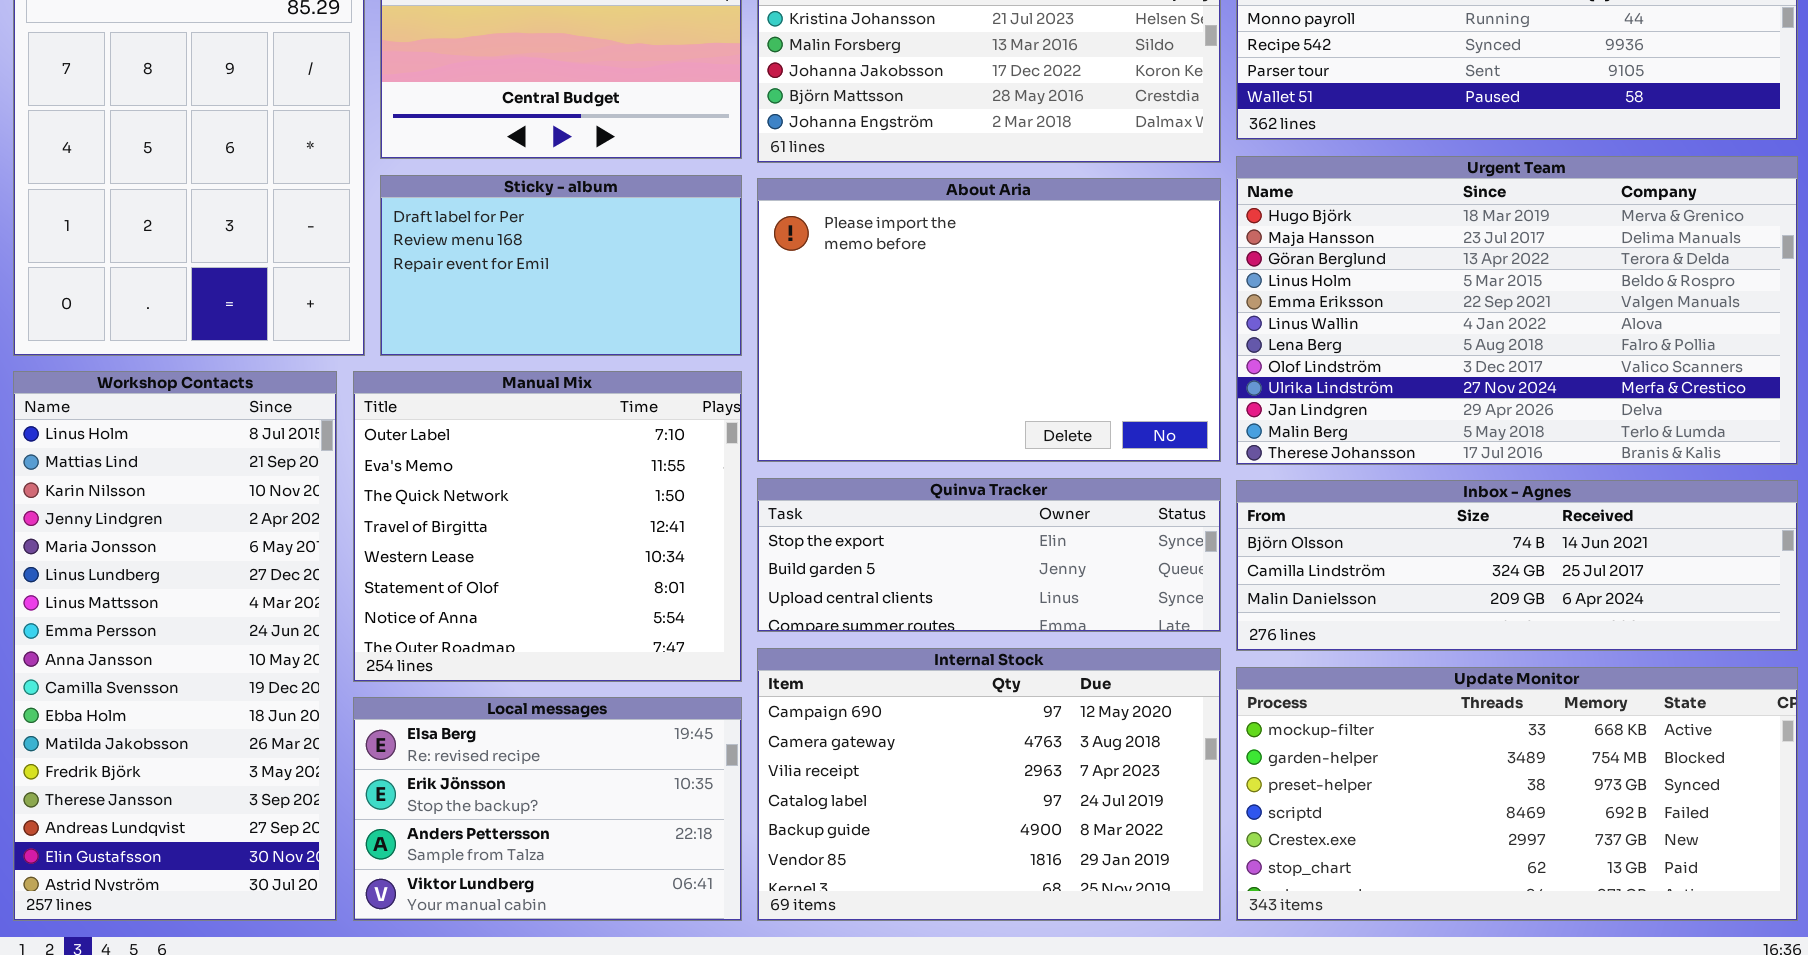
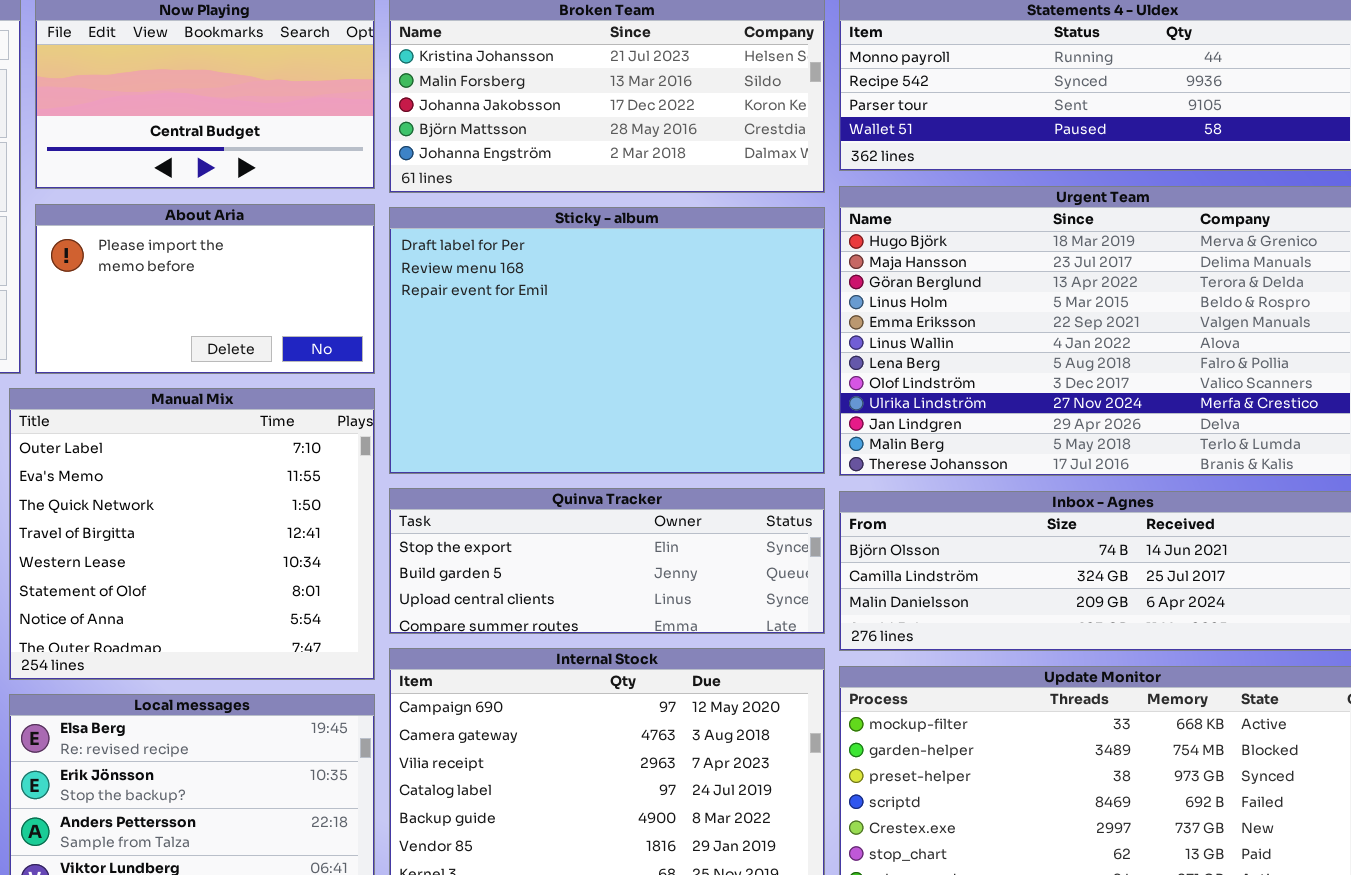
Sticky - album: [380,175,742,356] -> [389,207,825,474], moved, resized
About Aria: [757,178,1221,462] -> [35,204,375,374], moved, resized

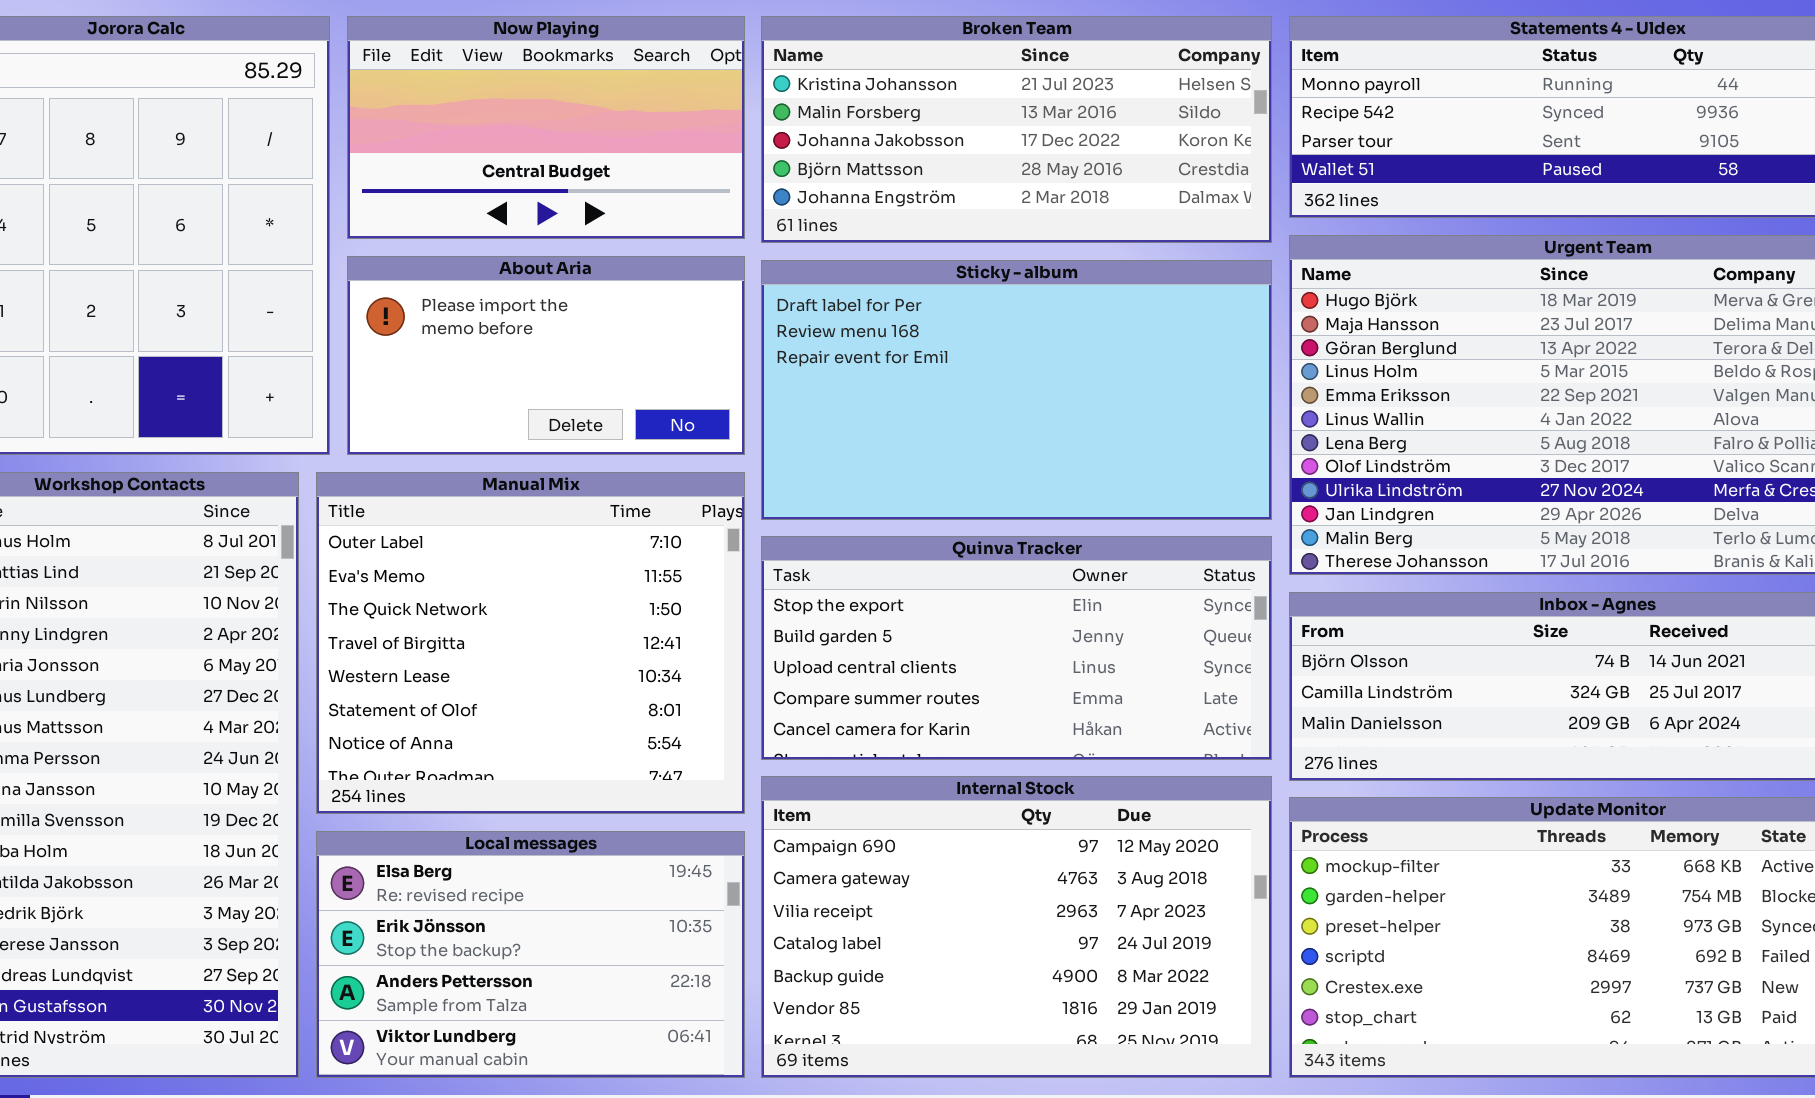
Sticky - album: [389,207,825,474] -> [761,260,1272,520], resized
Quinva Tracker: [389,488,825,634] -> [761,536,1272,760], resized

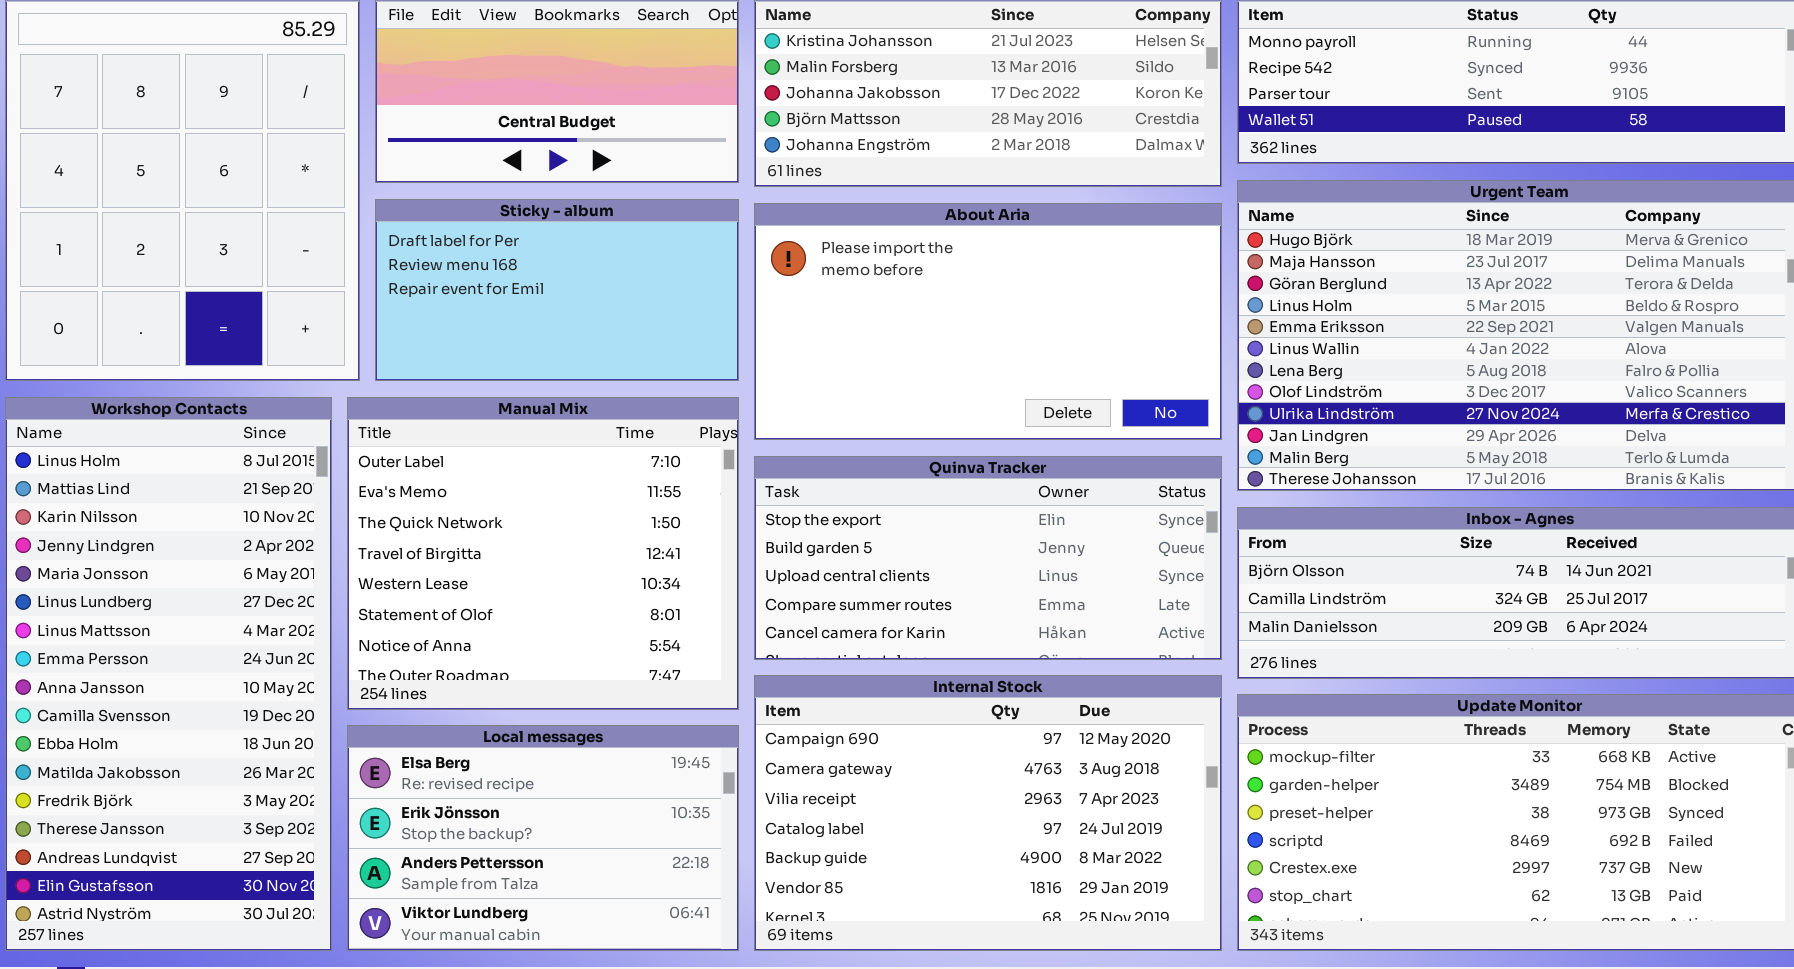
About Aria: [347,256,745,455] -> [754,203,1222,440], moved, resized
Sticky - album: [761,260,1272,520] -> [375,199,739,381], moved, resized

